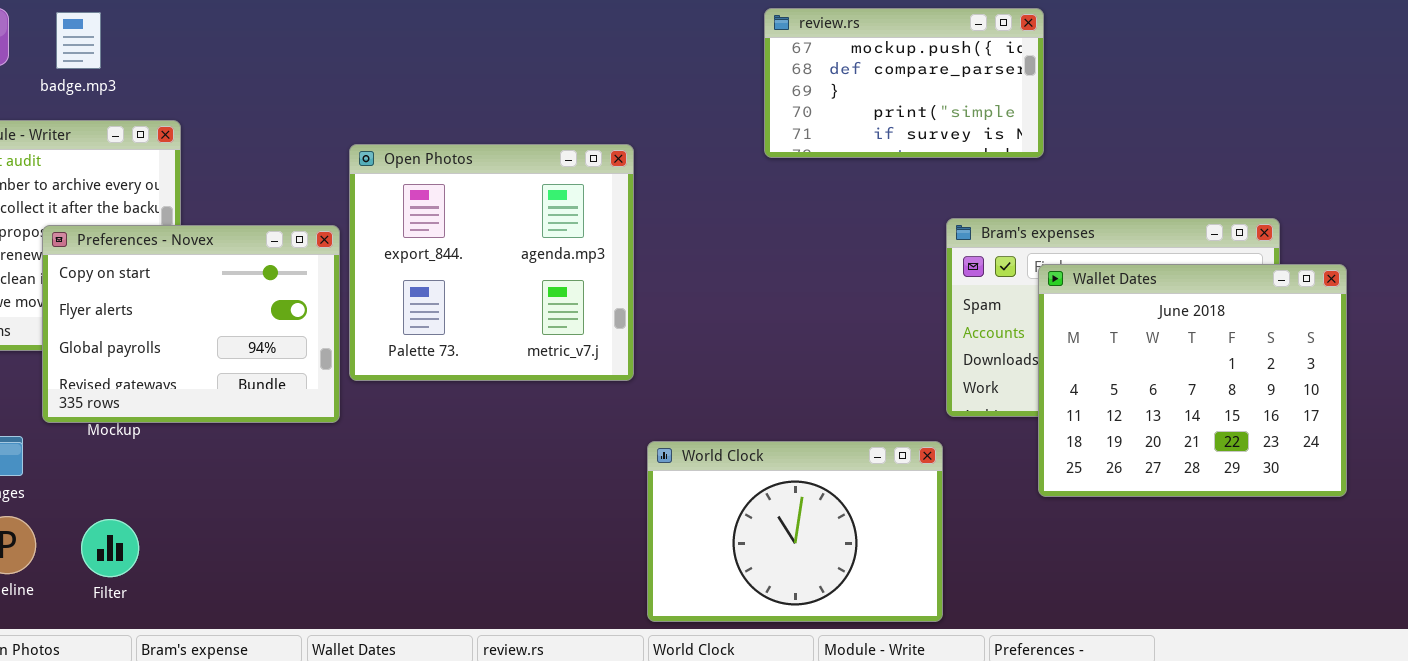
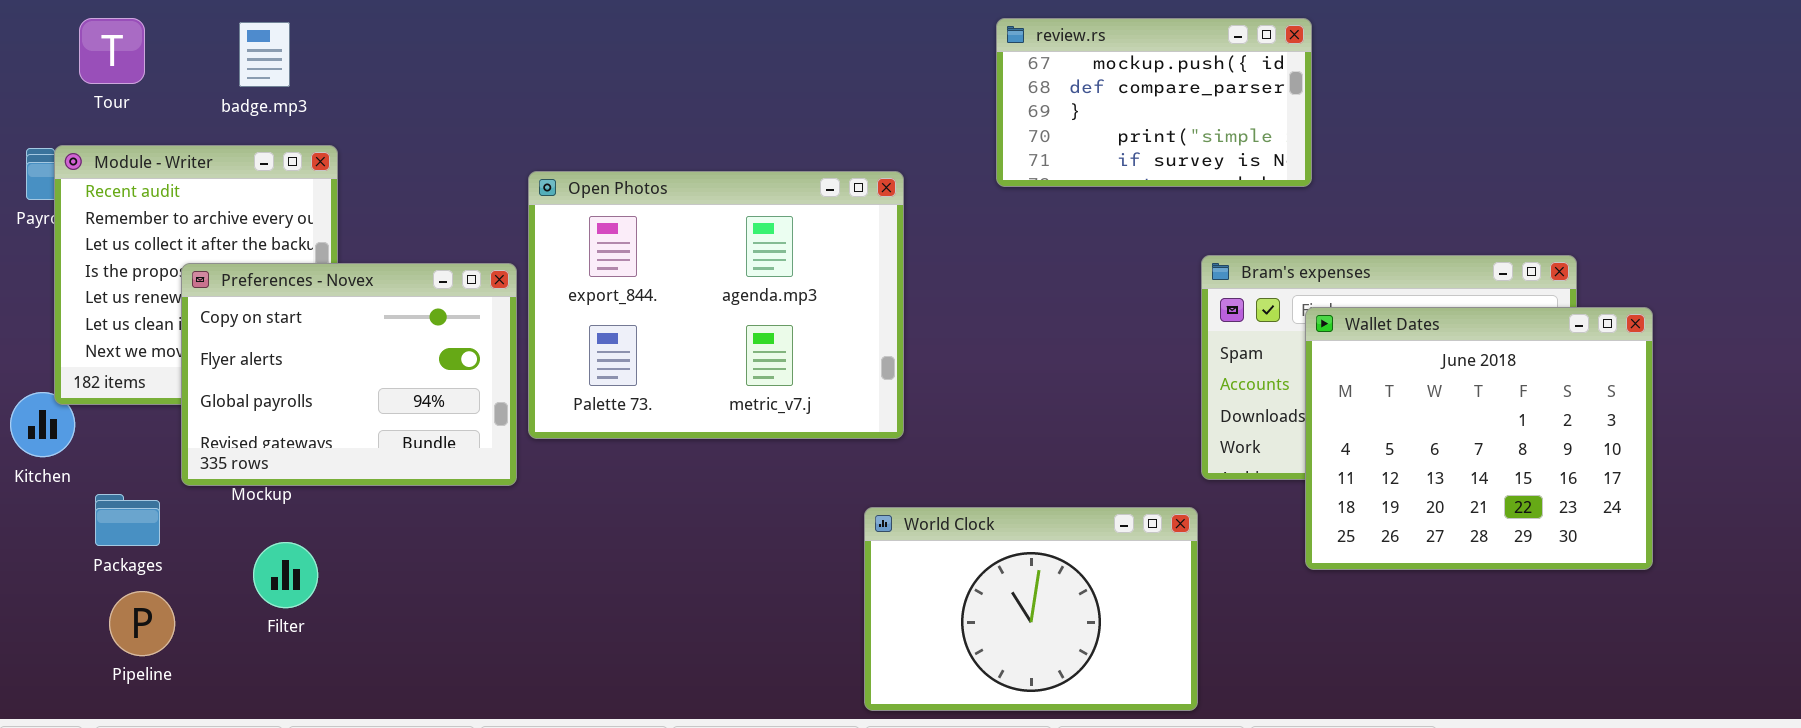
badge.mp3: [56,12,101,69] -> [239,22,290,87], moved
Open Photos: [349,144,634,381] -> [528,171,904,439], resized
Filter: [81,519,139,577] -> [253,542,318,608], moved

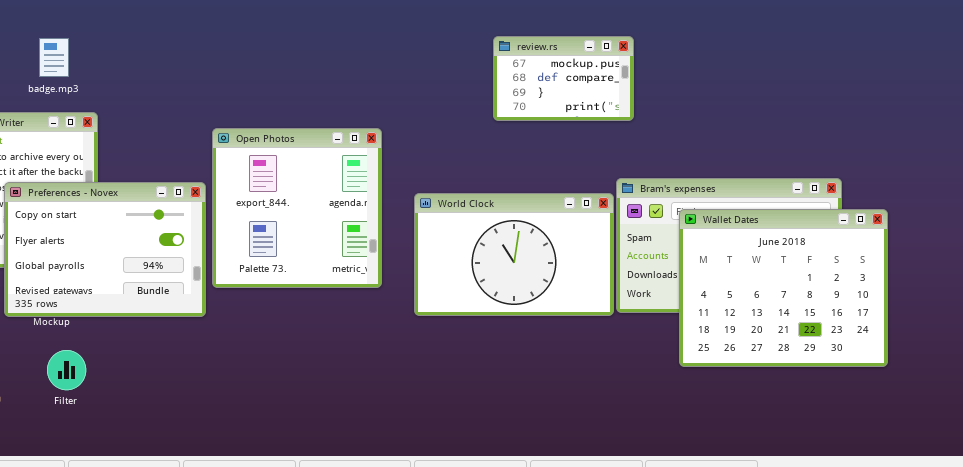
review.rs: [996,18,1312,187] -> [493,36,634,121], resized
Open Photos: [528,171,904,439] -> [212,128,382,288], resized
World Clock: [864,507,1198,711] -> [414,193,614,316], moved

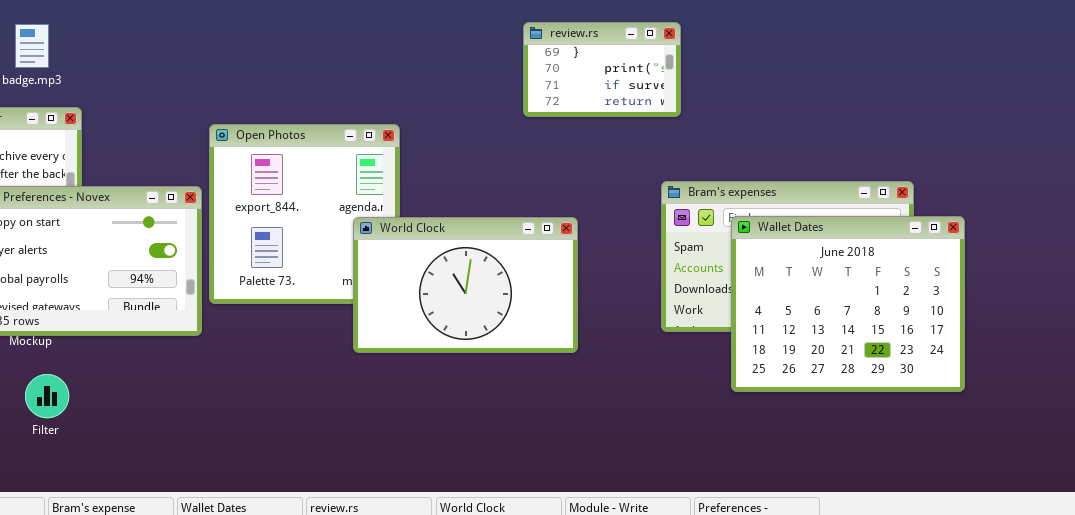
review.rs: [493,36,634,121] -> [523,22,681,117], scrolled down 2 rows
World Clock: [414,193,614,316] -> [353,217,578,353], moved

